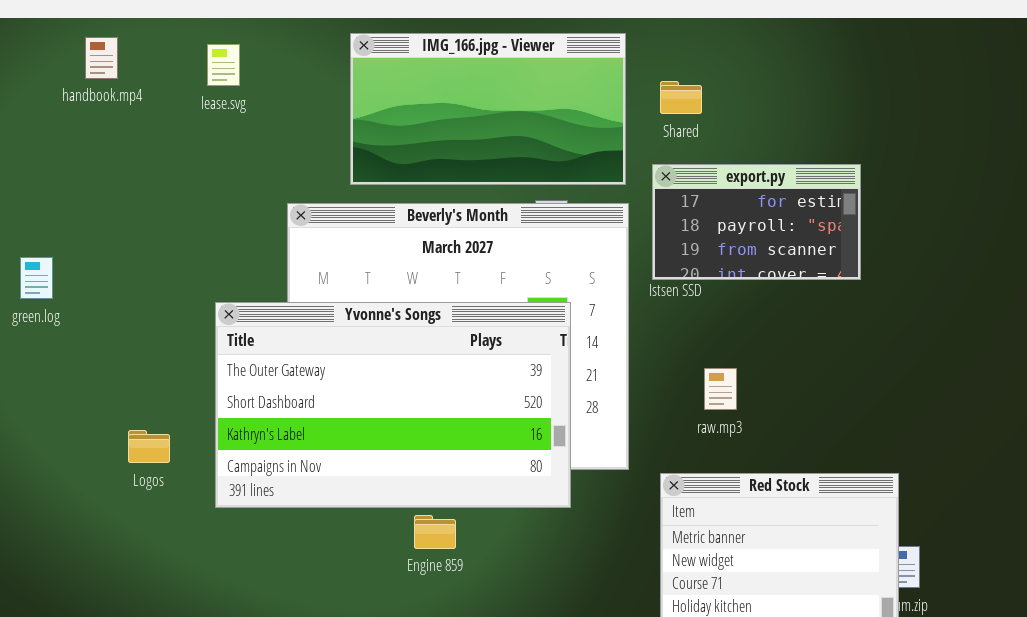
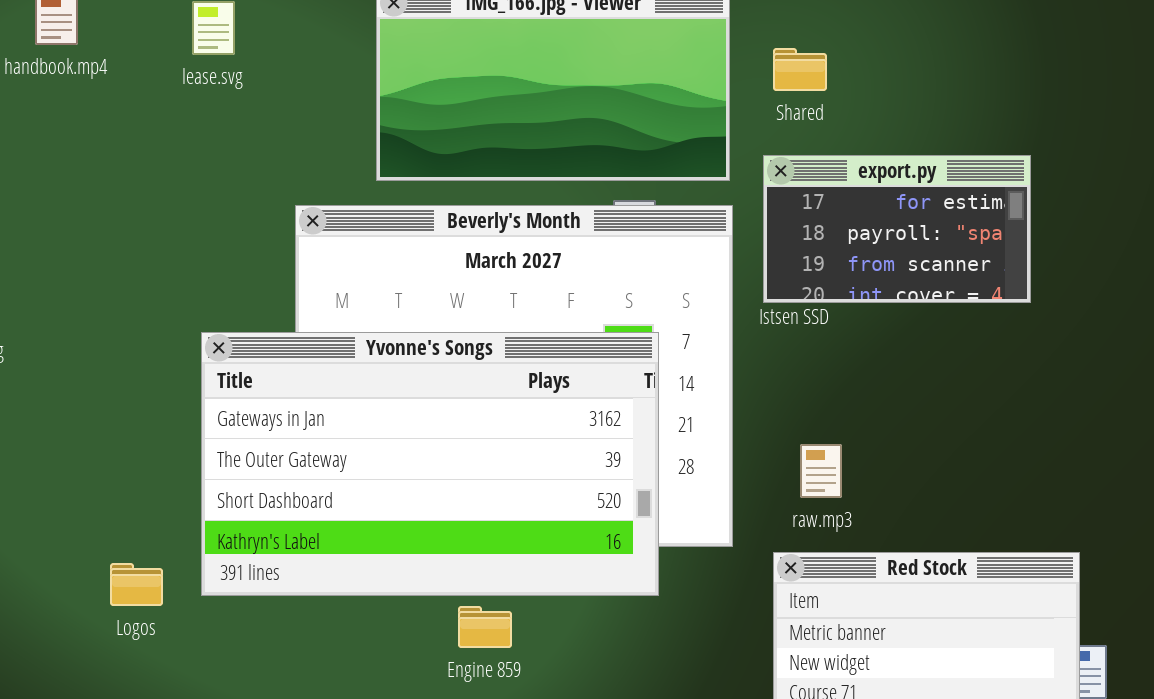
Yvonne's Songs: [215,302,571,508] -> [201,332,659,596], scrolled up 1 row
raw.mp3: [704,368,737,410] -> [800,444,842,498], moved
Logos: [128,430,170,463] -> [110,563,163,606], moved

